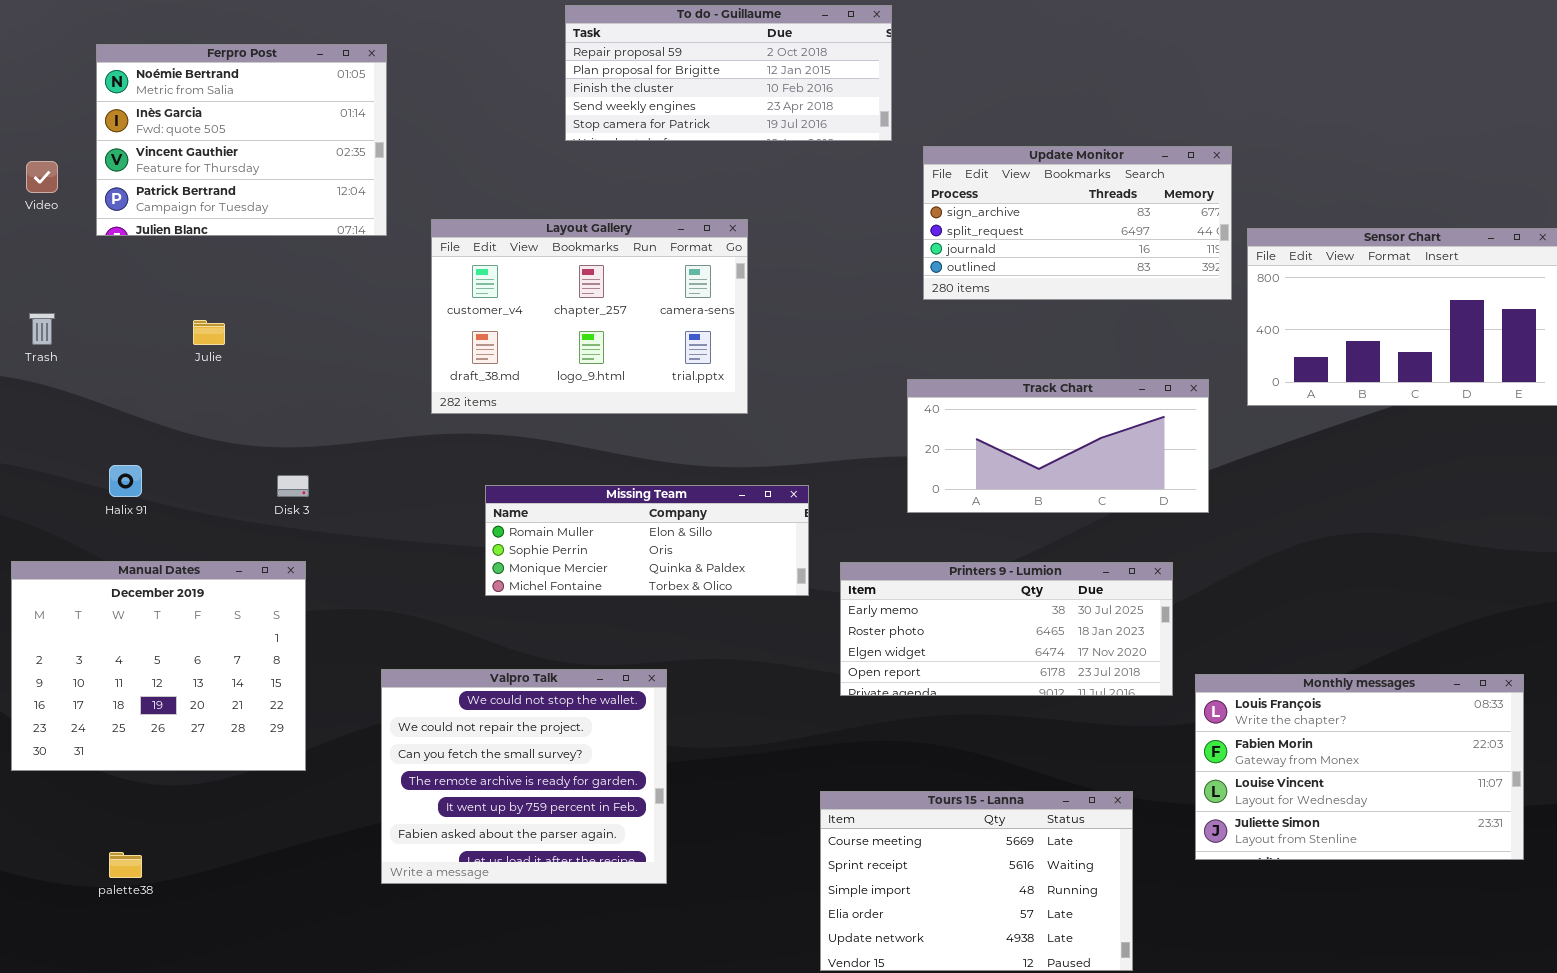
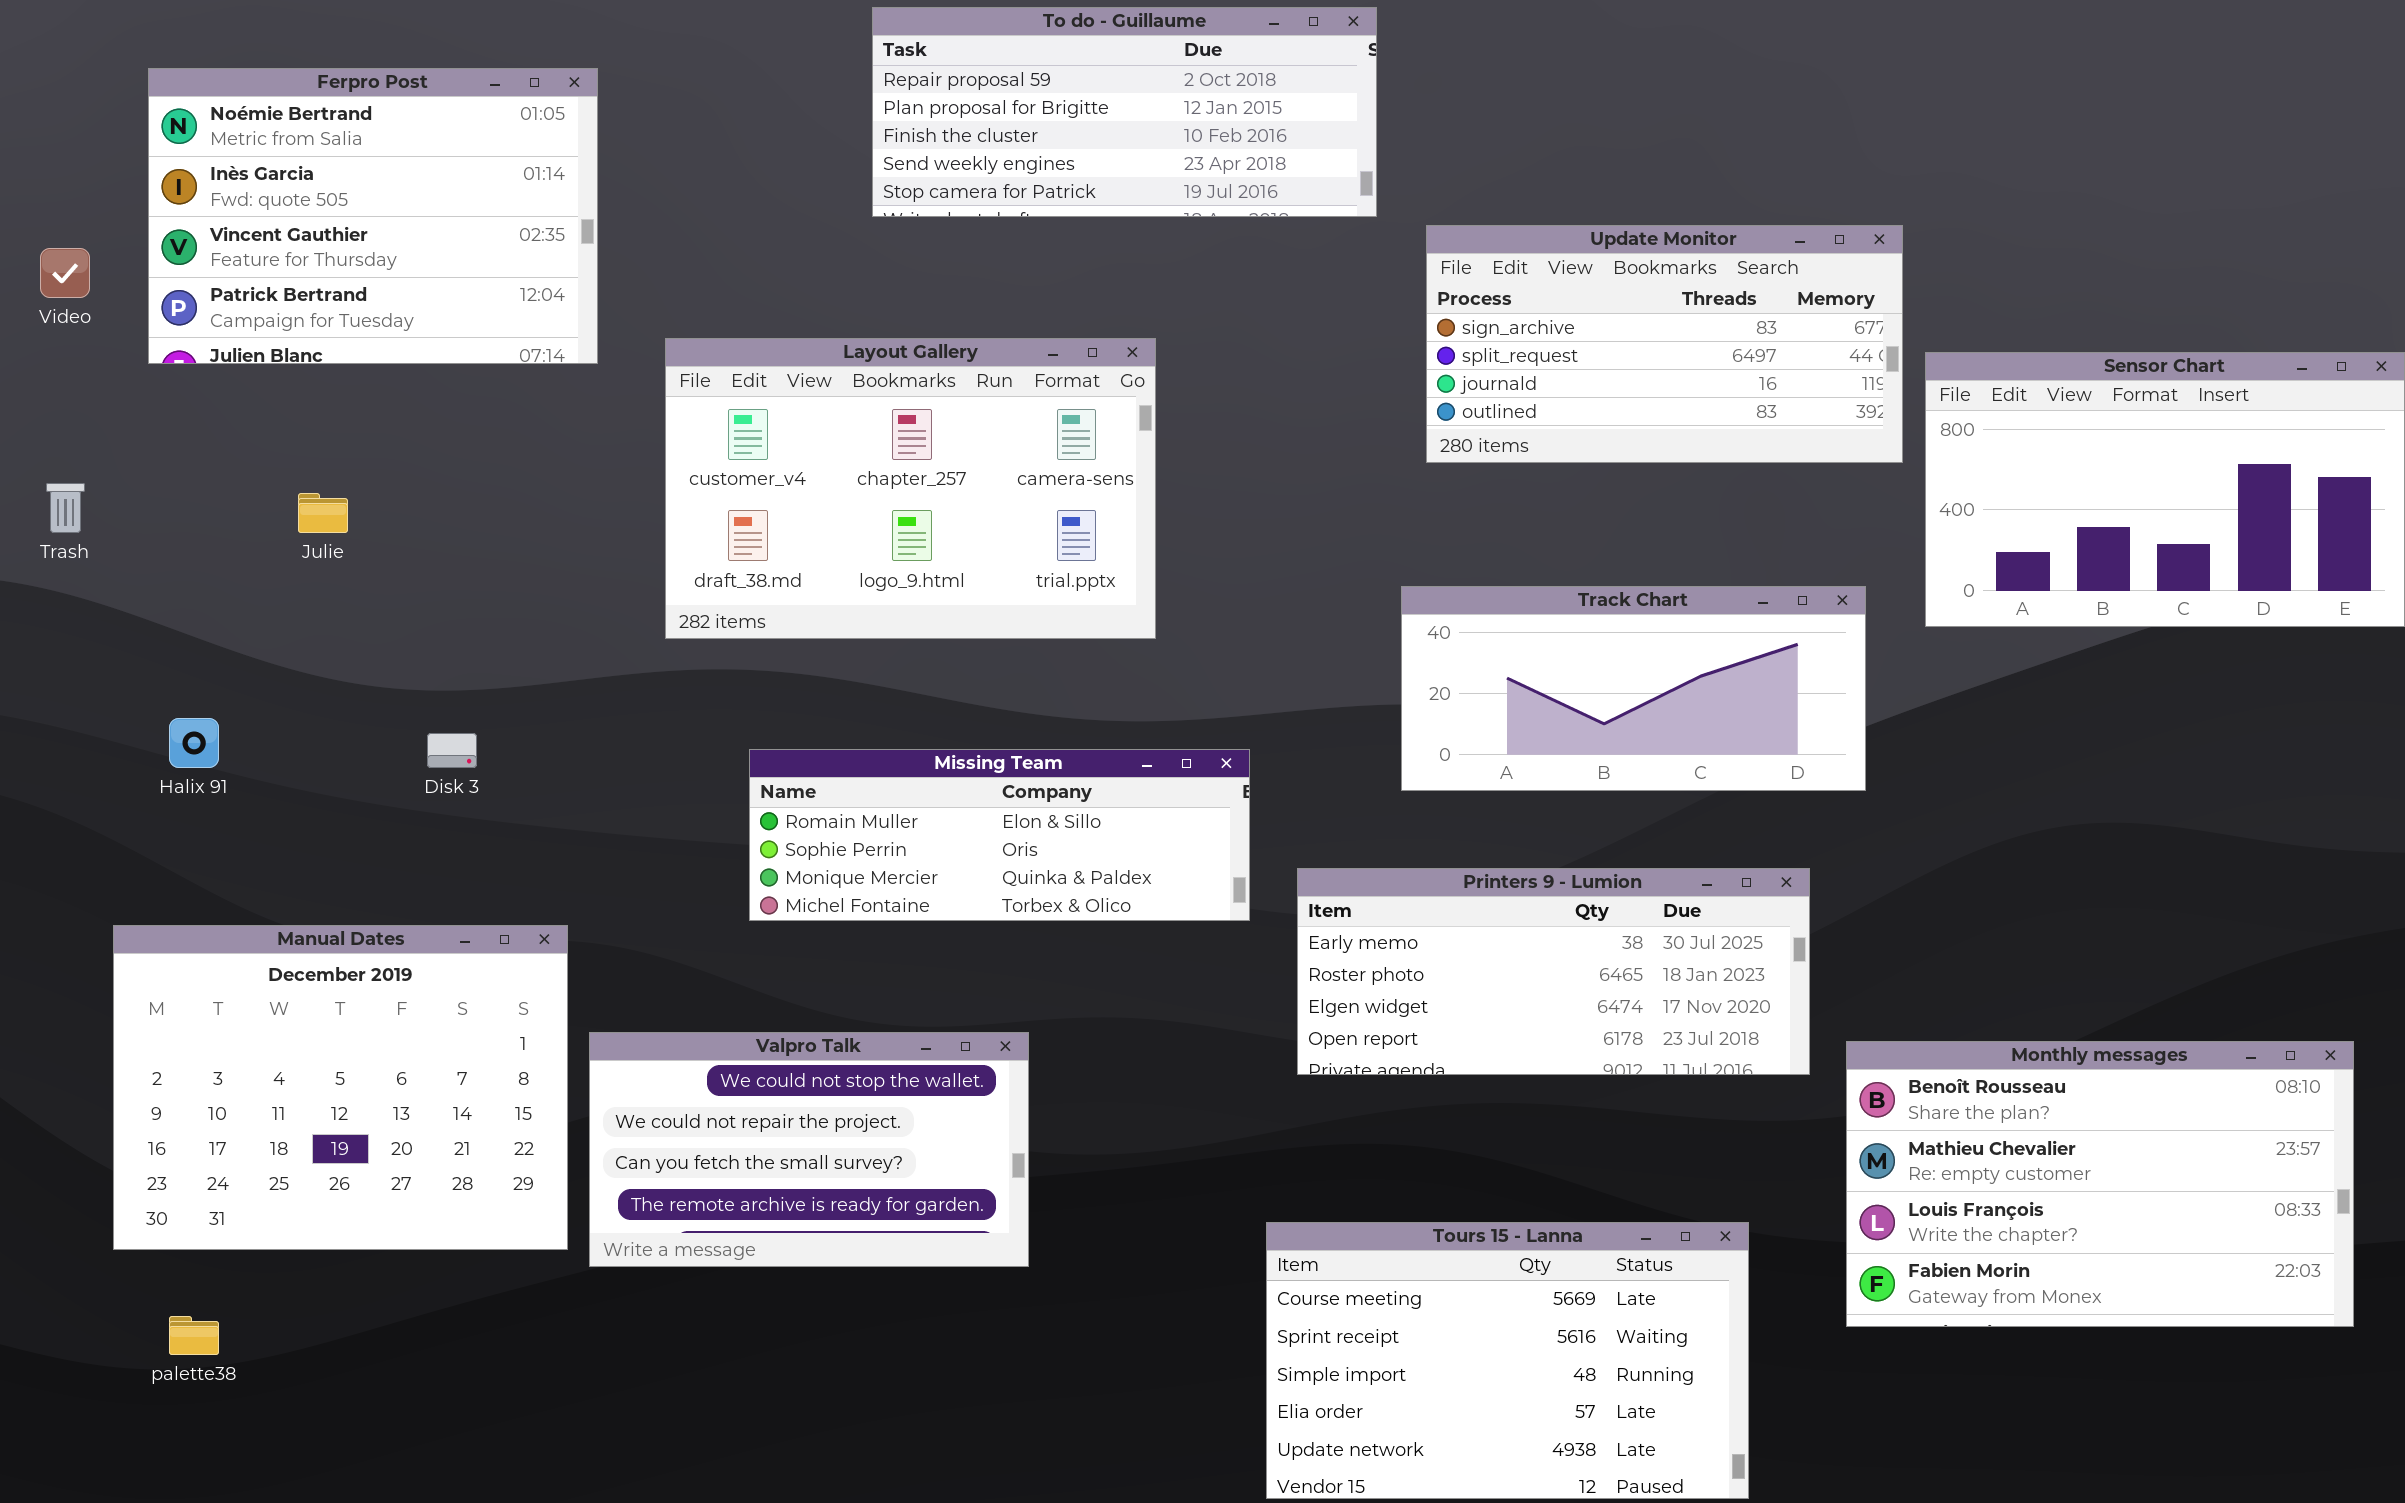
Manual Dates: [11,561,306,771] -> [113,925,568,1250], moved
Valpro Talk: [381,669,667,884] -> [589,1032,1029,1267], resized
Monthly messages: [1195,674,1524,860] -> [1846,1041,2354,1327], scrolled up 2 rows

